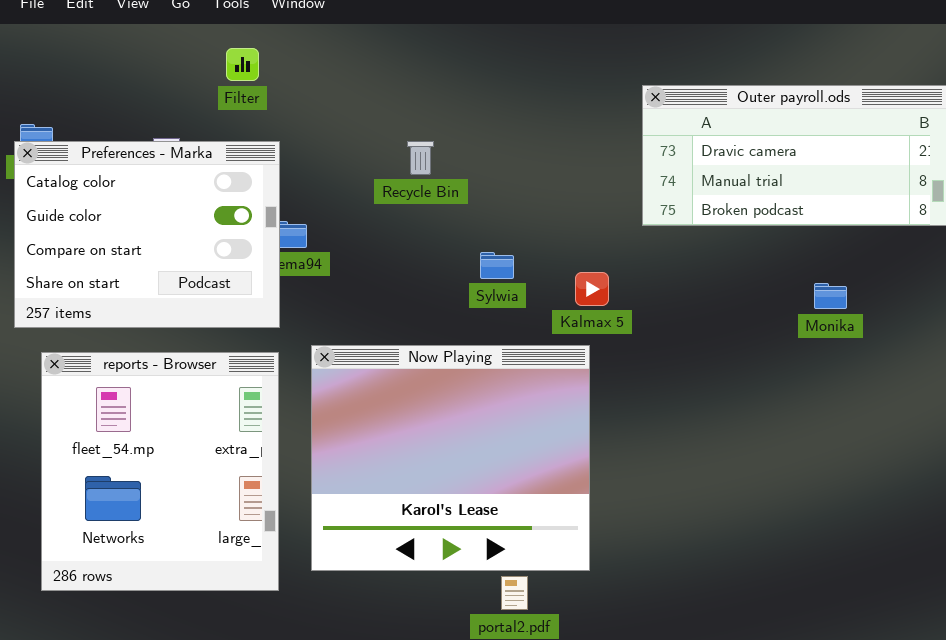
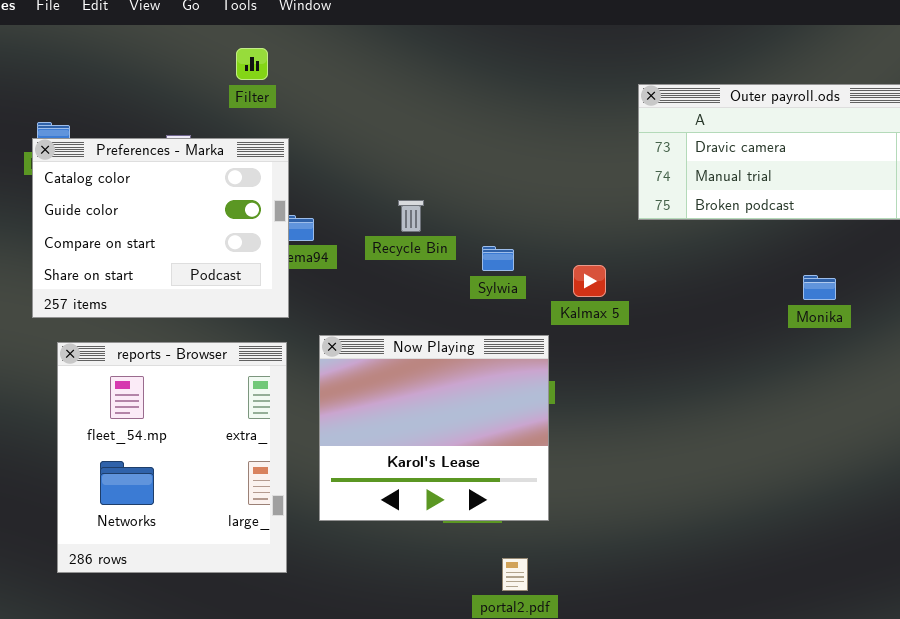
Recycle Bin: [407,141,434,175] -> [398,200,424,232], moved
Now Playing: [311,345,590,571] -> [319,335,549,521], resized

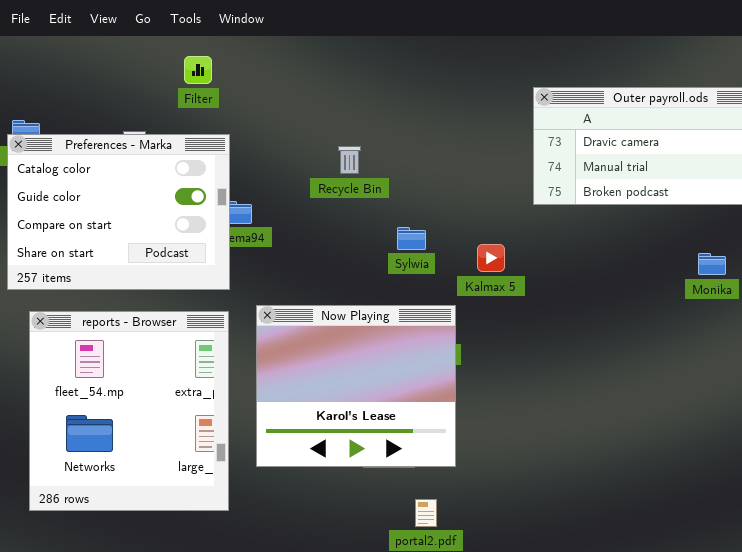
Recycle Bin: [398,200,424,232] -> [338,146,361,174], moved
Monika: [803,275,836,300] -> [698,253,726,275], moved

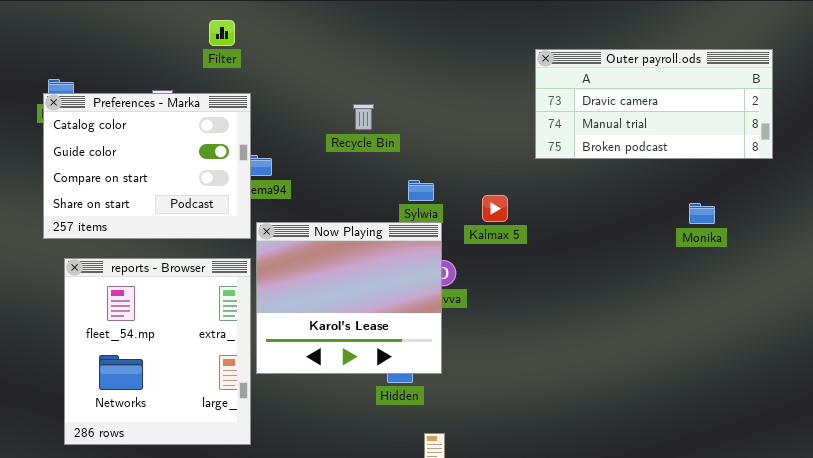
Now Playing: [256,305,456,467] -> [256,222,442,374], moved

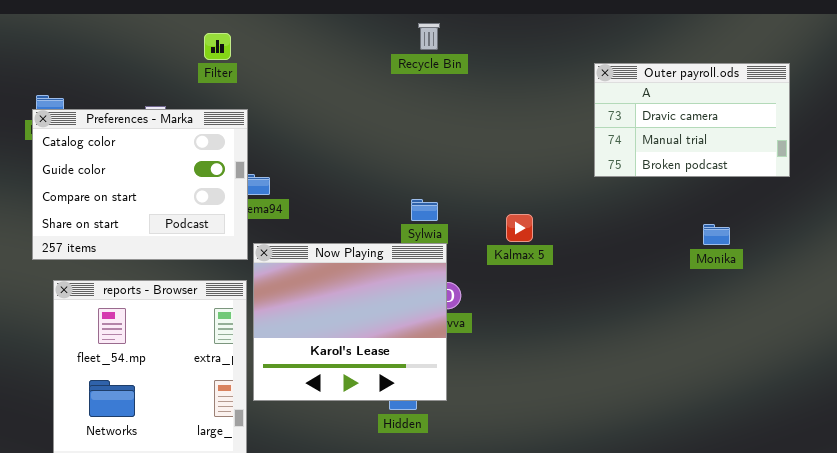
Outer payroll.ods: [535,49,773,159] -> [594,63,790,177], resized
Recycle Bin: [353,104,374,130] -> [418,23,440,50], moved
Kalmax 5: [482,195,508,222] -> [506,214,533,242], moved

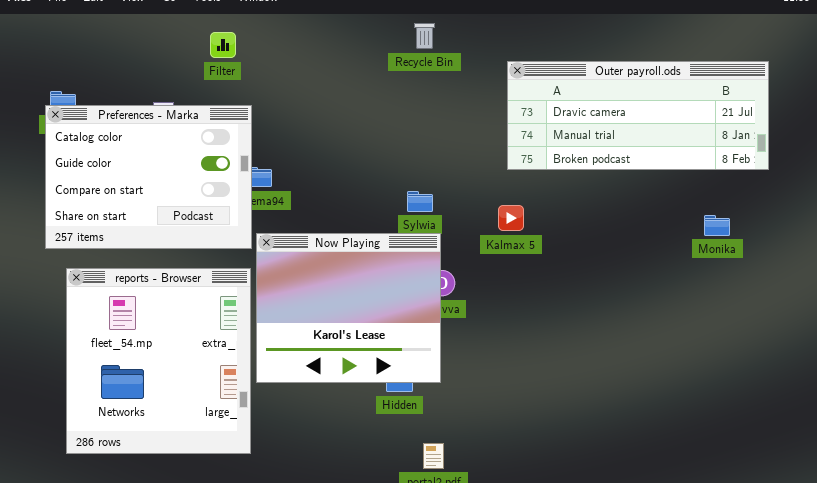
Outer payroll.ods: [594,63,790,177] -> [507,61,769,170], resized
Monika: [703,224,730,245] -> [704,215,730,236], moved

